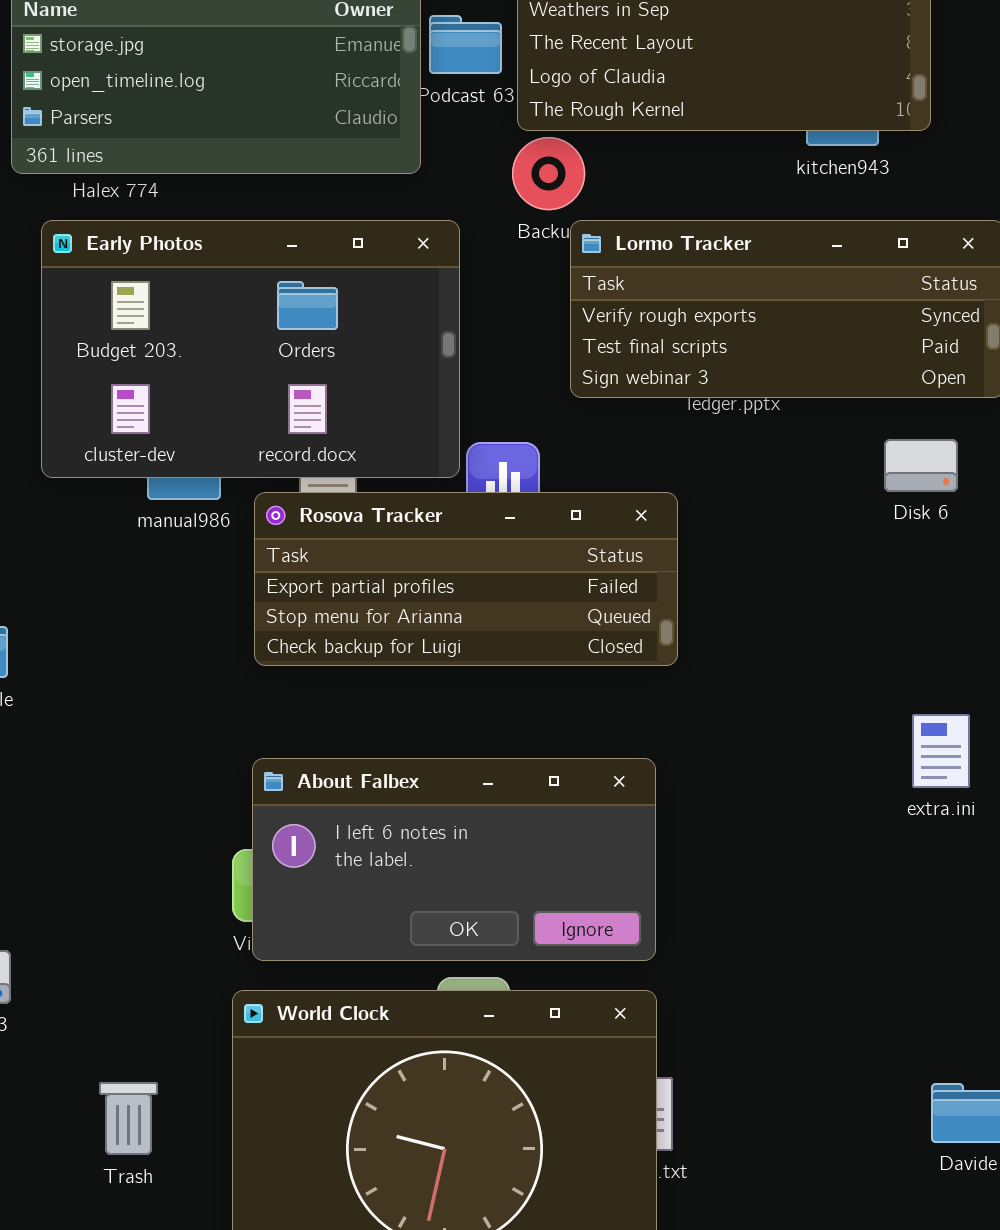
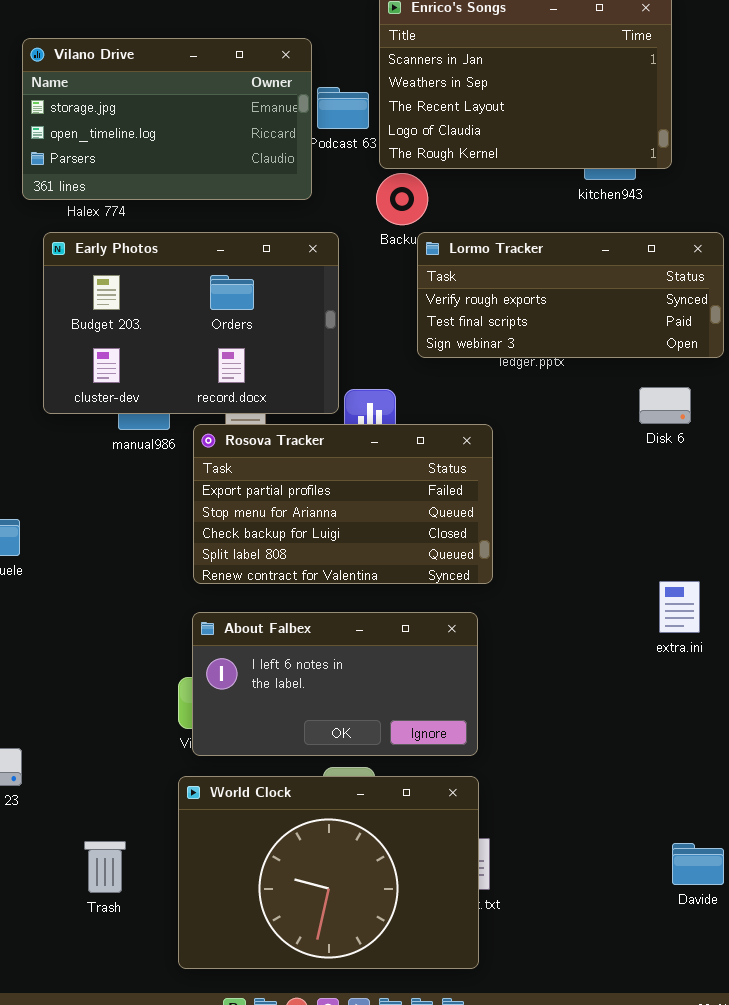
Rosova Tracker: [254,492,678,666] -> [193,424,493,584], resized

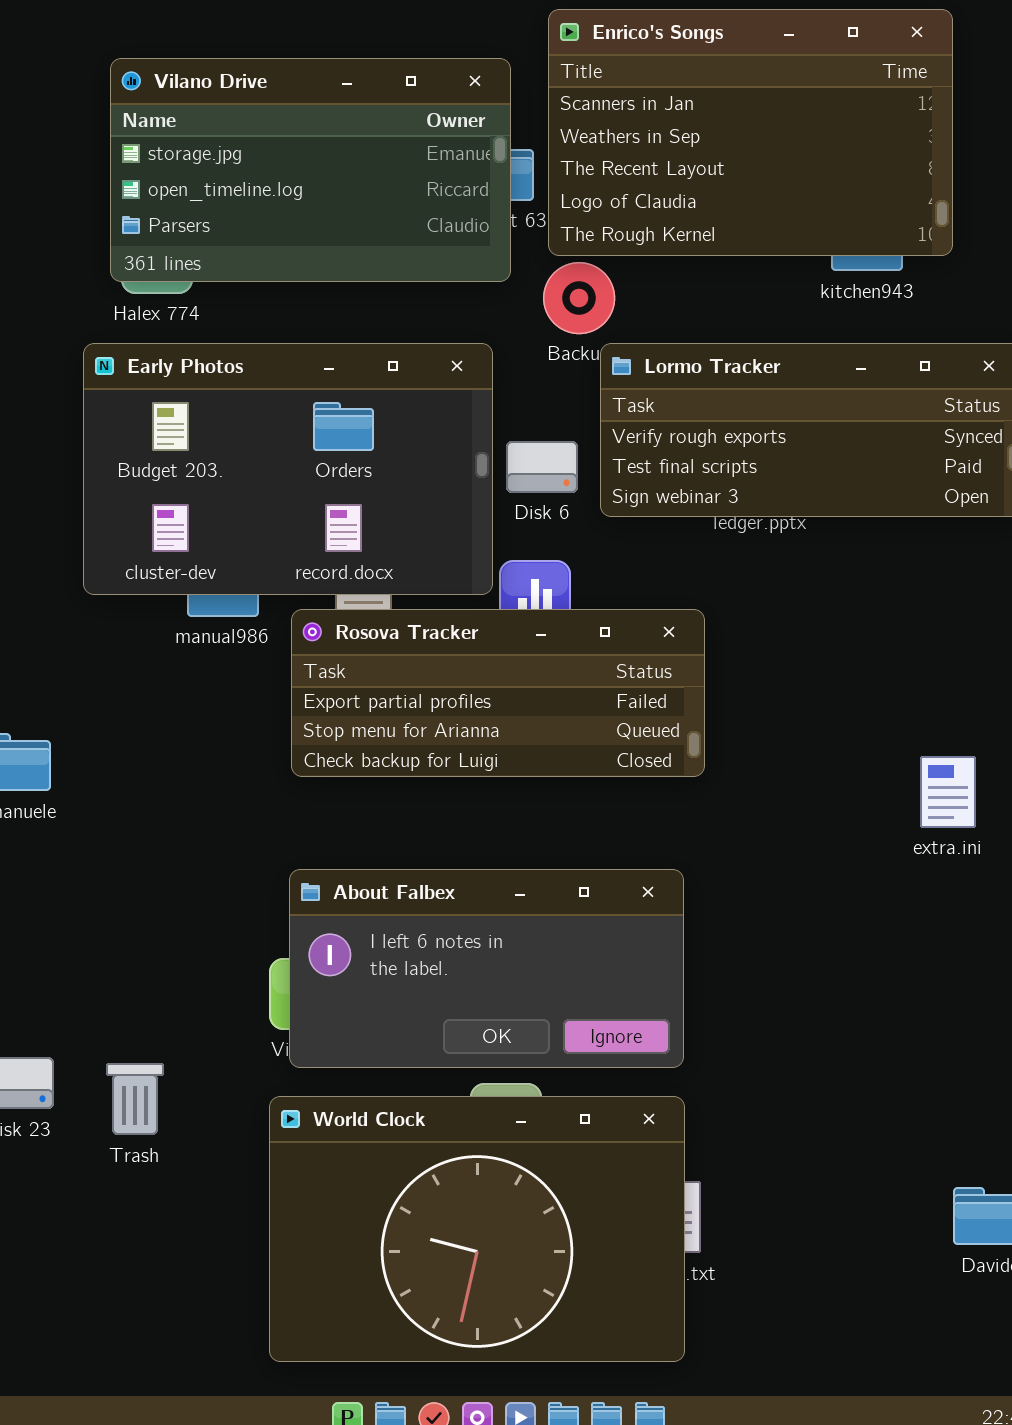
Vilano Drive: [22,38,312,200] -> [110,58,511,282], moved
Disk 6: [639,387,691,424] -> [506,441,578,493], moved
Rosova Tracker: [193,424,493,584] -> [291,609,705,777], resized
extra.ini: [659,581,700,633] -> [920,756,976,828], moved
Trash: [84,841,126,893] -> [106,1063,164,1135], moved

